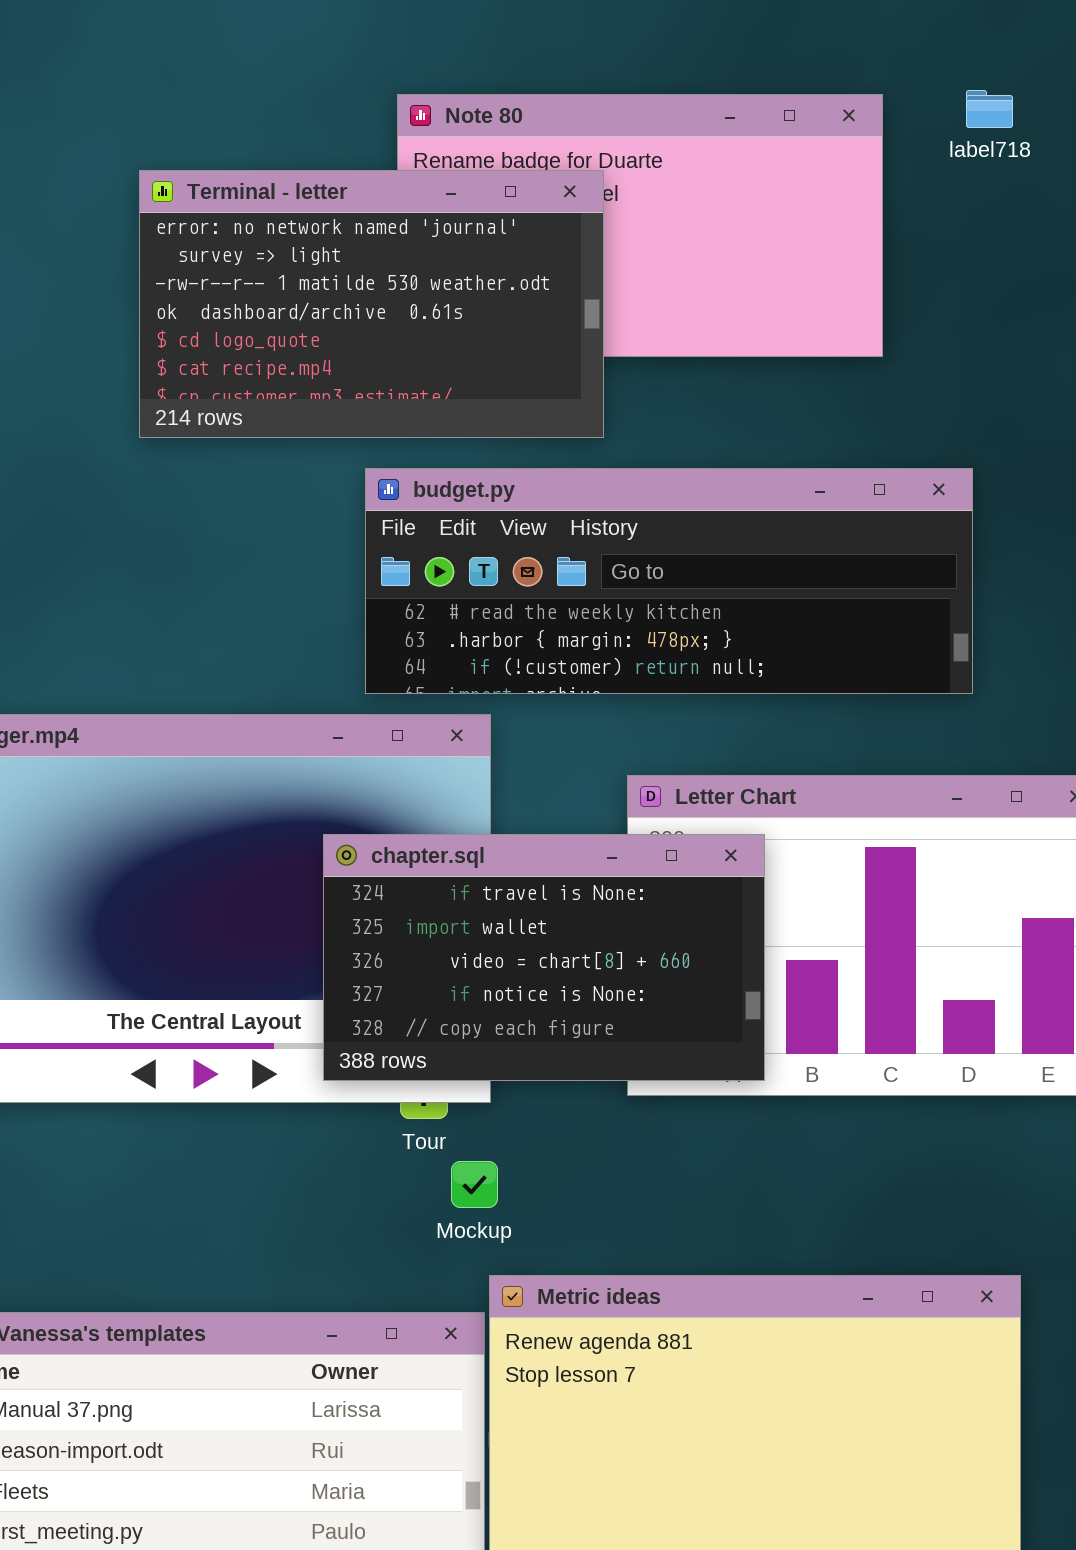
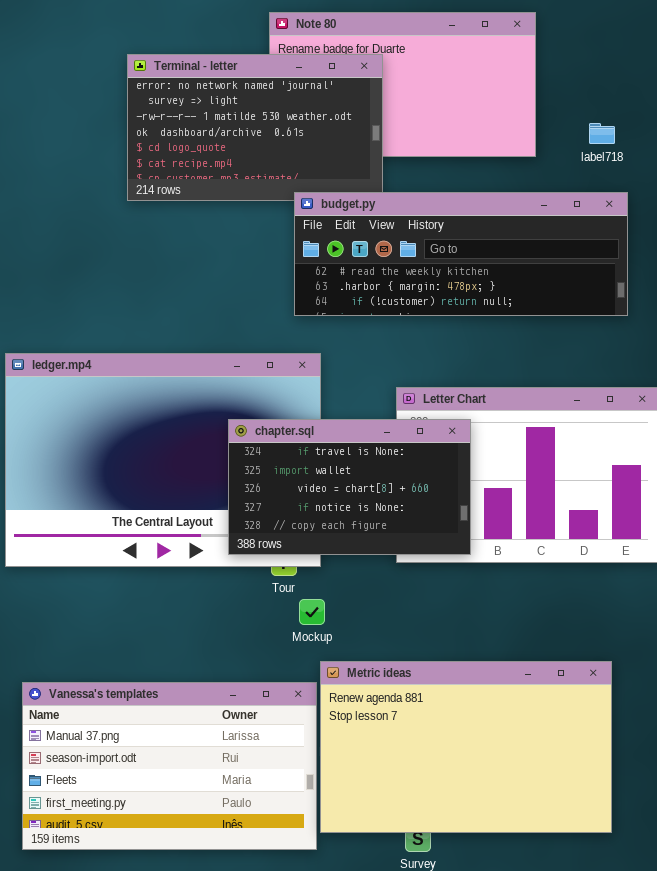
label718: [966,90,1013,128] -> [589,123,615,144], moved
budget.py: [365,468,973,694] -> [294,192,628,316], moved

